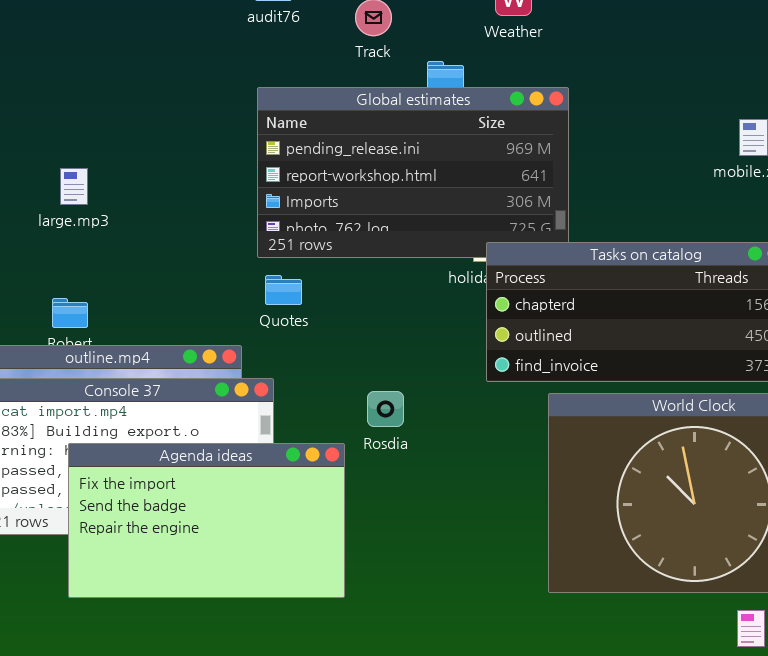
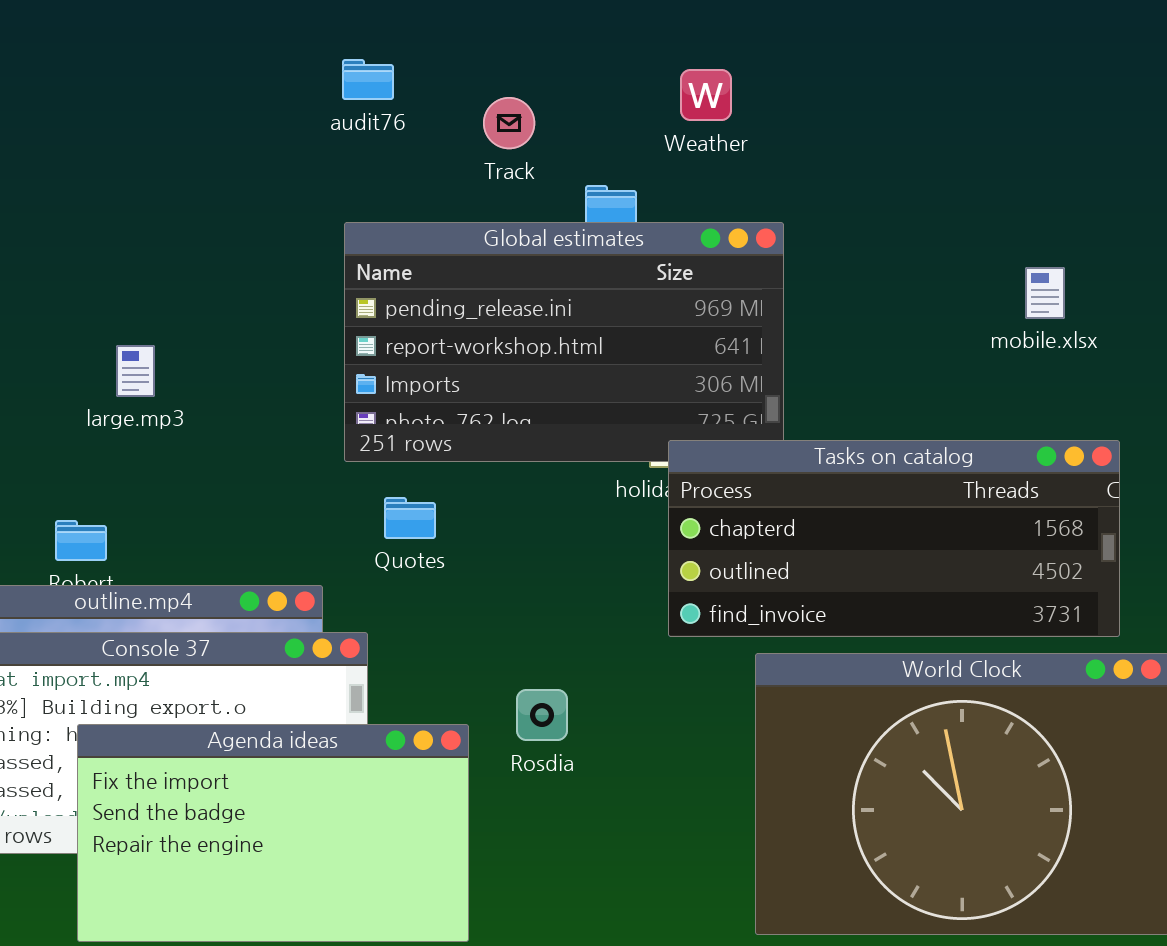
large.mp3: [60,168,88,205] -> [116,345,155,397], moved
Quotes: [265,275,302,305] -> [384,497,436,539], moved
Rosdia: [367,391,404,427] -> [516,689,568,741], moved

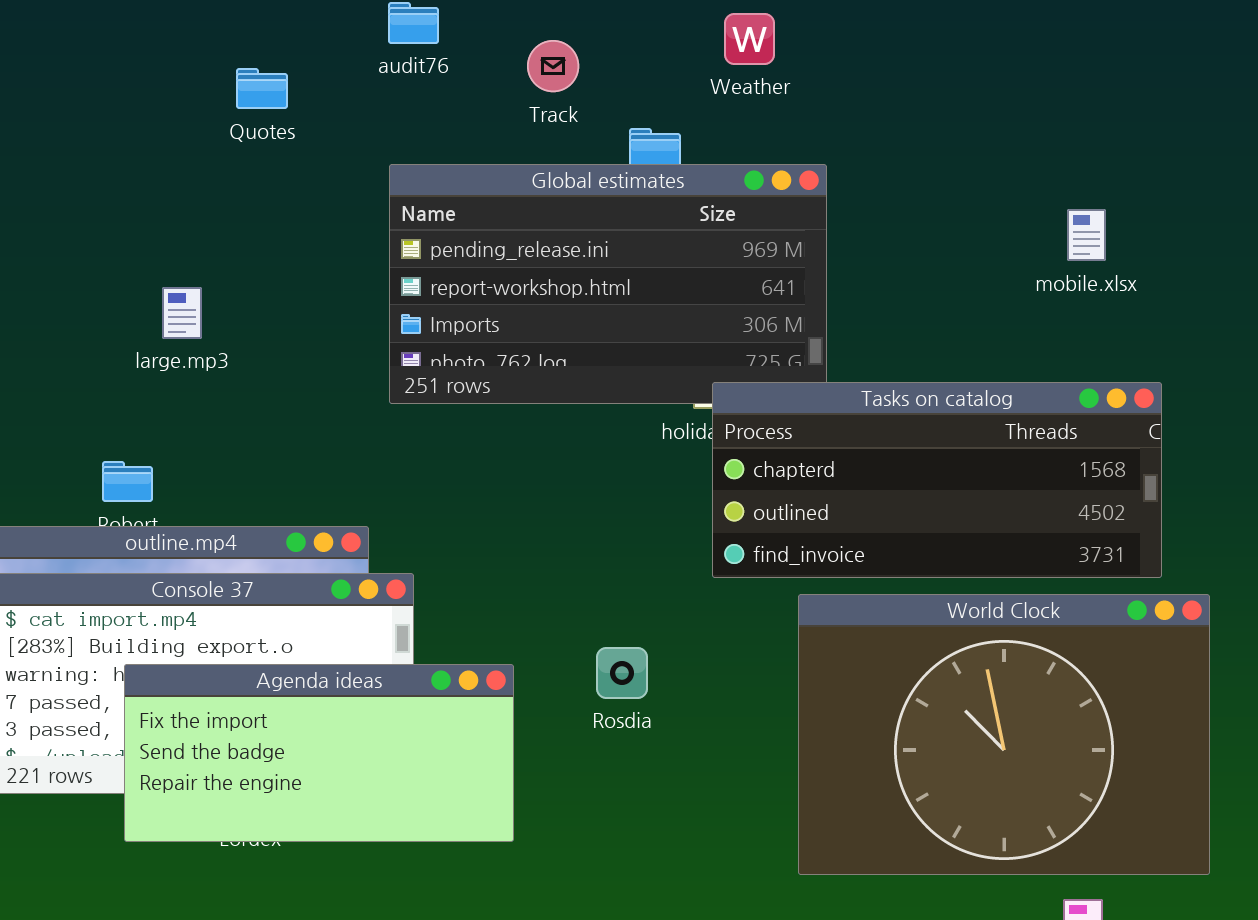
Quotes: [384,497,436,539] -> [236,68,288,109], moved
Rosdia: [516,689,568,741] -> [596,647,648,699], moved
Agenda ideas: [77,724,469,942] -> [124,664,514,842], resized

